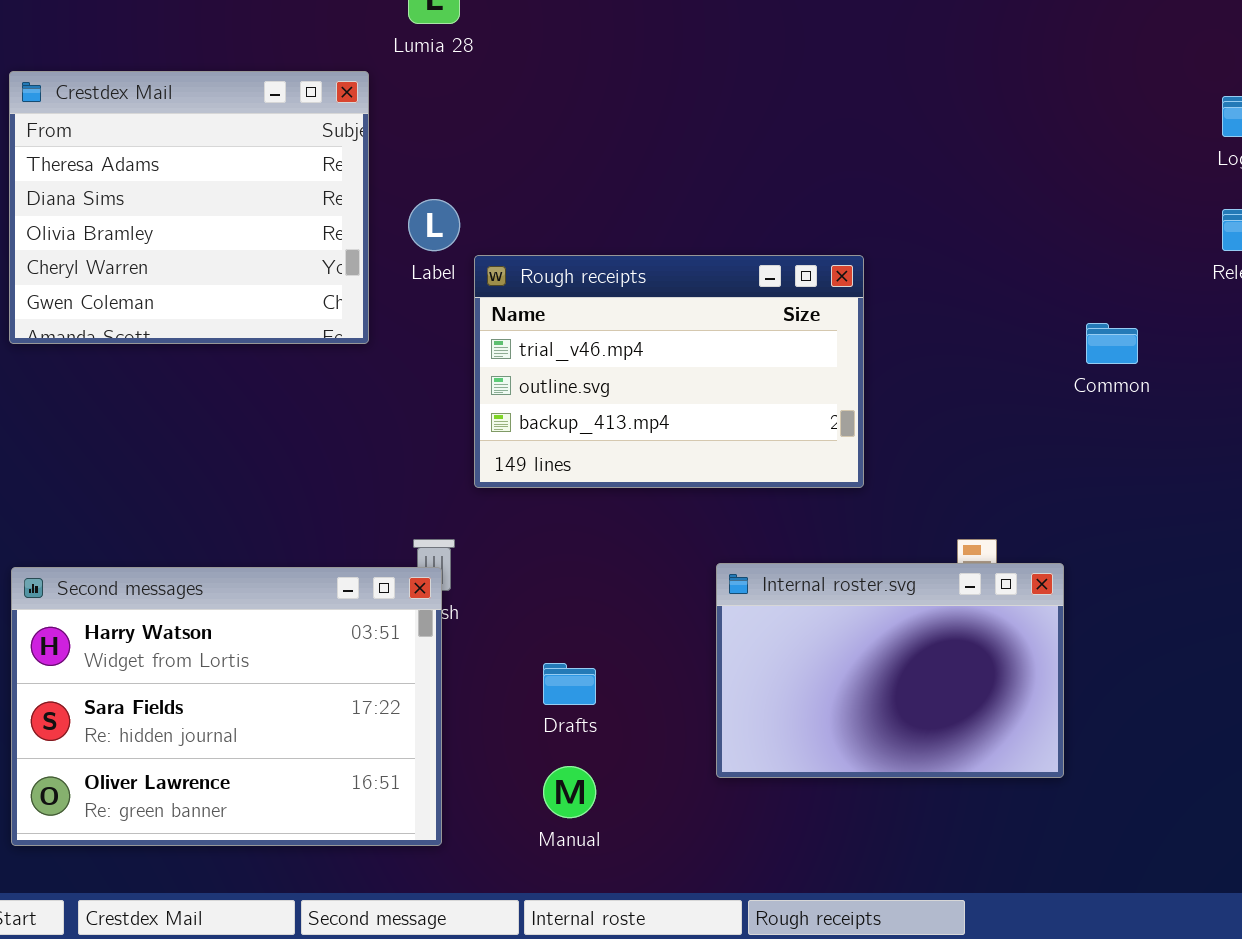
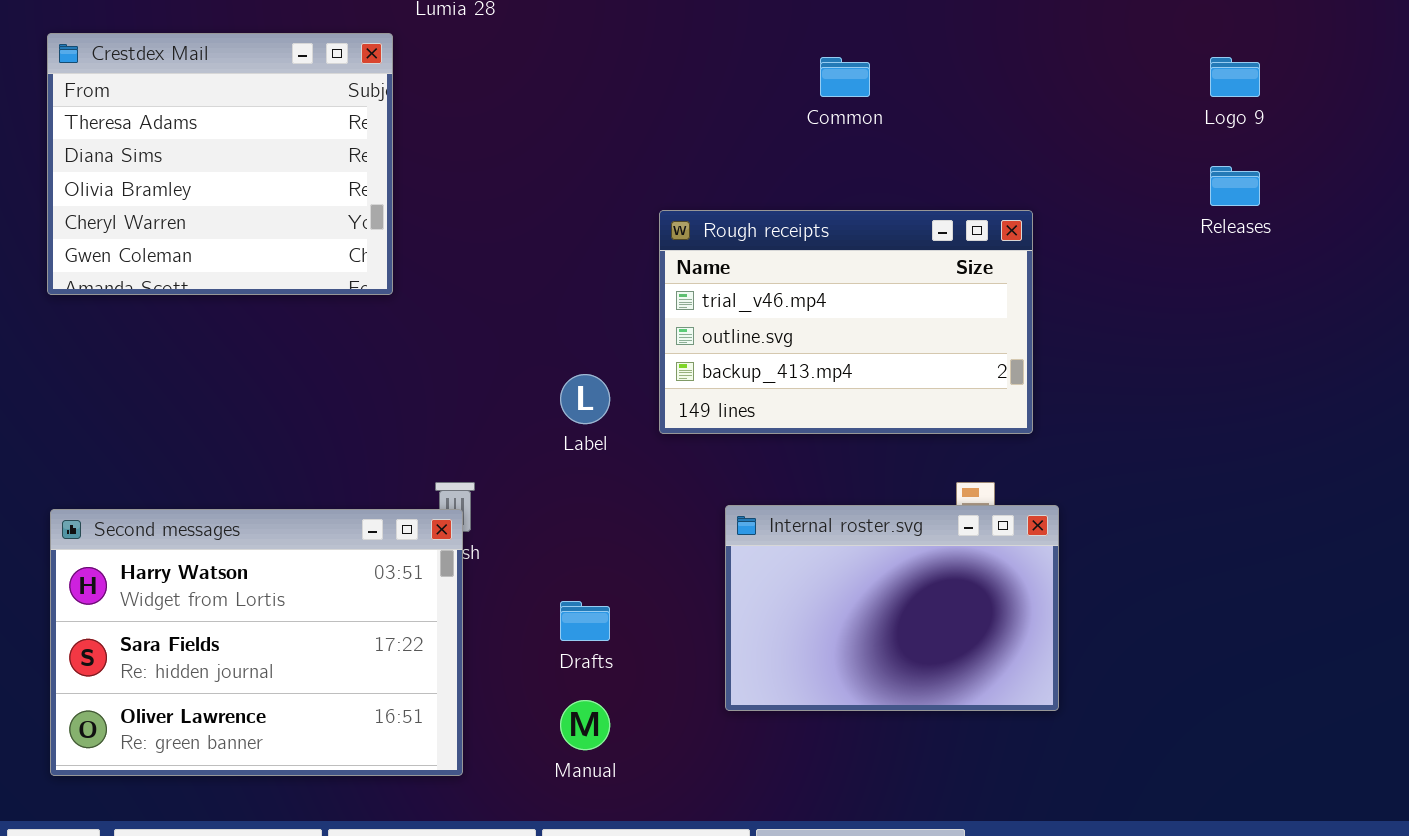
Label: [408,199,460,251] -> [560,374,610,424], moved
Rough receipts: [474,255,864,488] -> [659,210,1033,434], moved
Common: [1086,323,1138,364] -> [820,57,870,97], moved

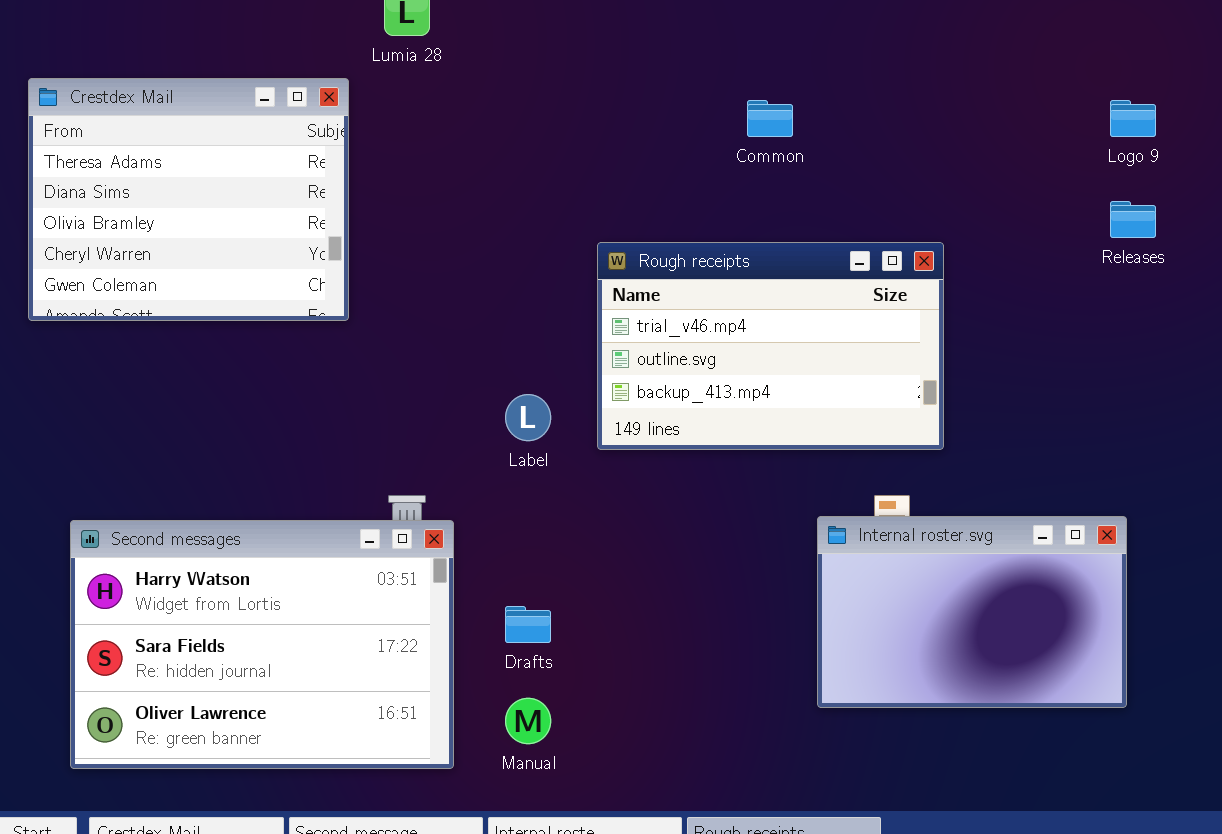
Internal roster.svg: [725,505,1059,711] -> [817,516,1127,708], moved
Second messages: [50,509,463,776] -> [70,520,454,769], moved

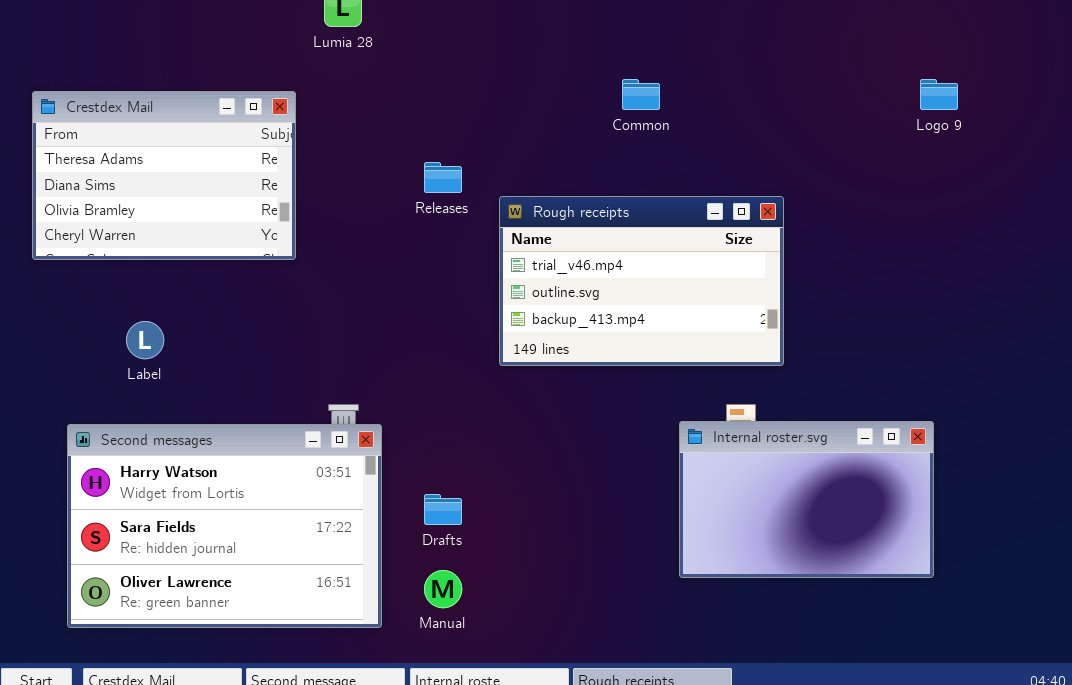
Crestdex Mail: [28,78,349,321] -> [32,91,296,260], resized
Releases: [1110,201,1156,238] -> [424,162,462,193], moved
Label: [505,394,551,441] -> [126,321,164,359], moved

